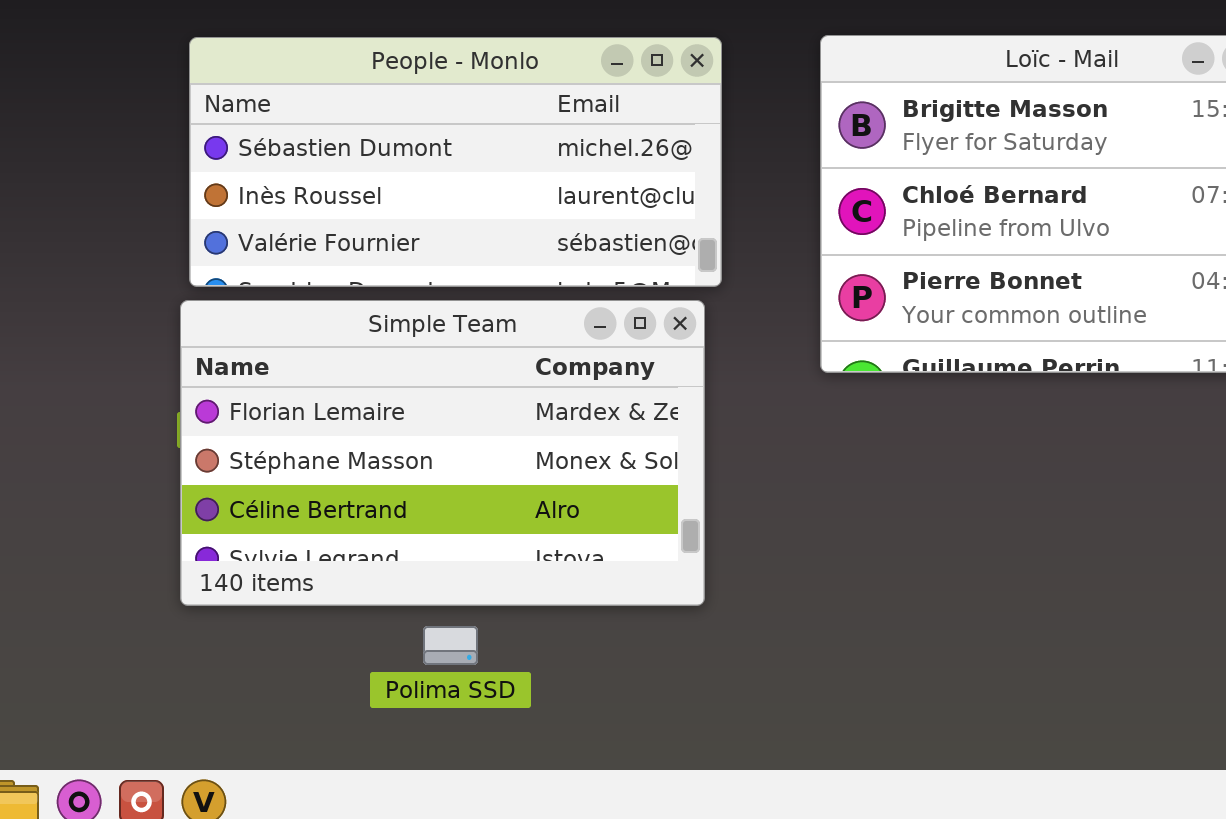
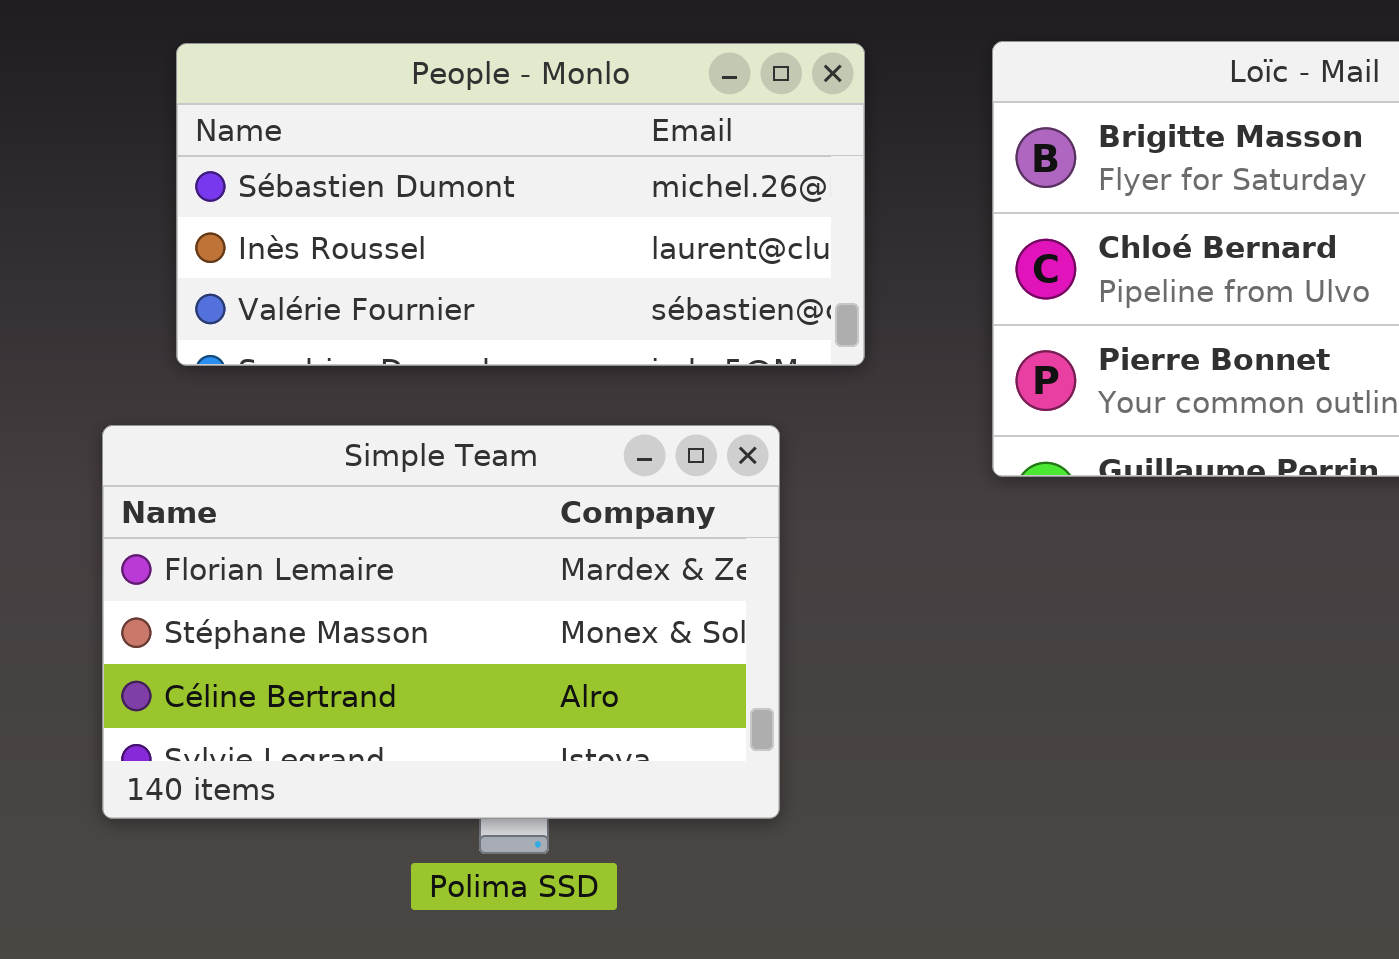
Simple Team: [180,300,705,606] -> [102,425,780,819], moved

